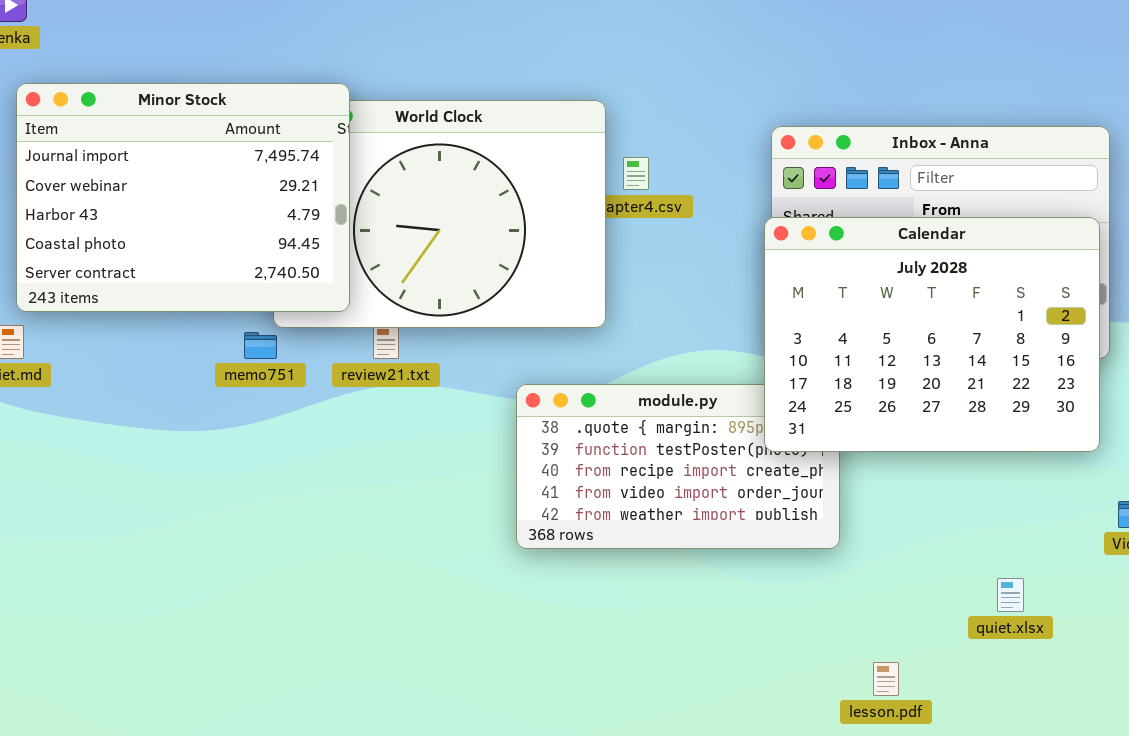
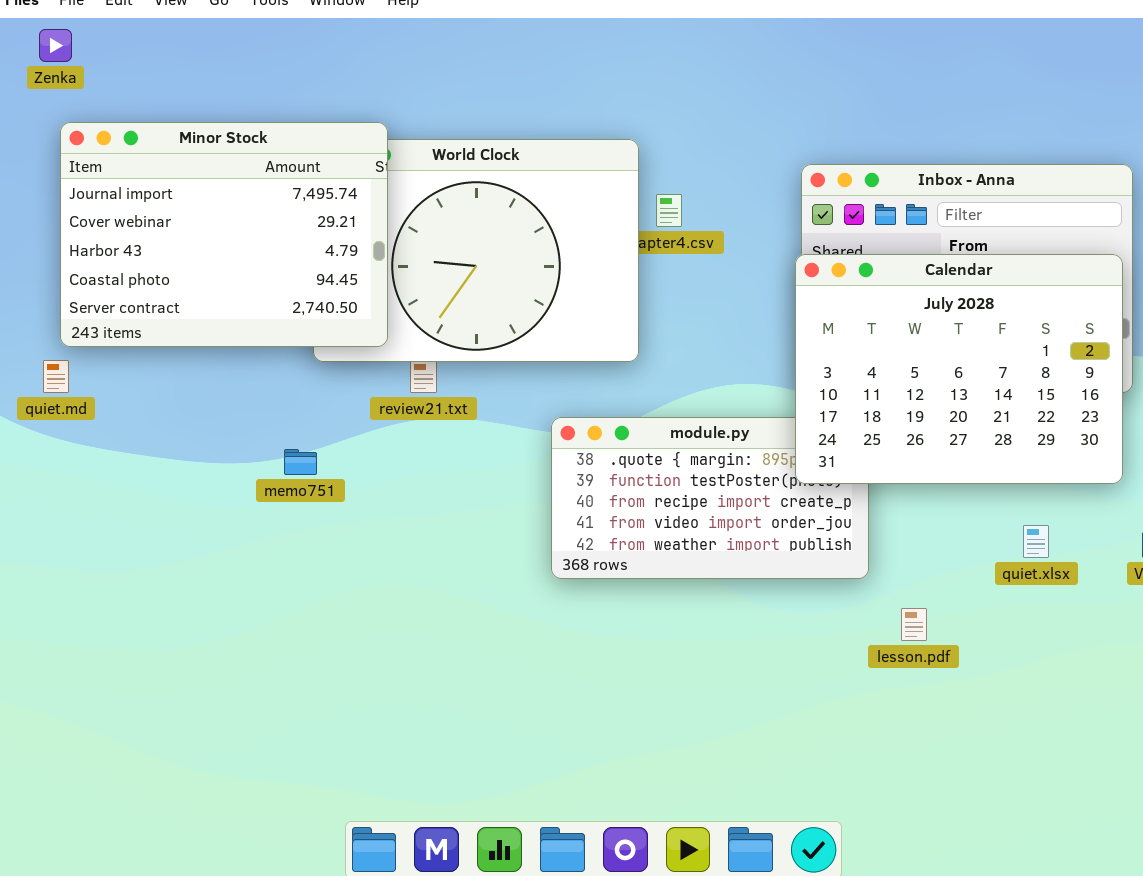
memo751: [244,332,277,359] -> [284,449,317,475], moved
quiet.xlsx: [997,578,1024,612] -> [1023,525,1049,558], moved
lesson.pdf: [873,662,899,696] -> [901,608,927,641], moved

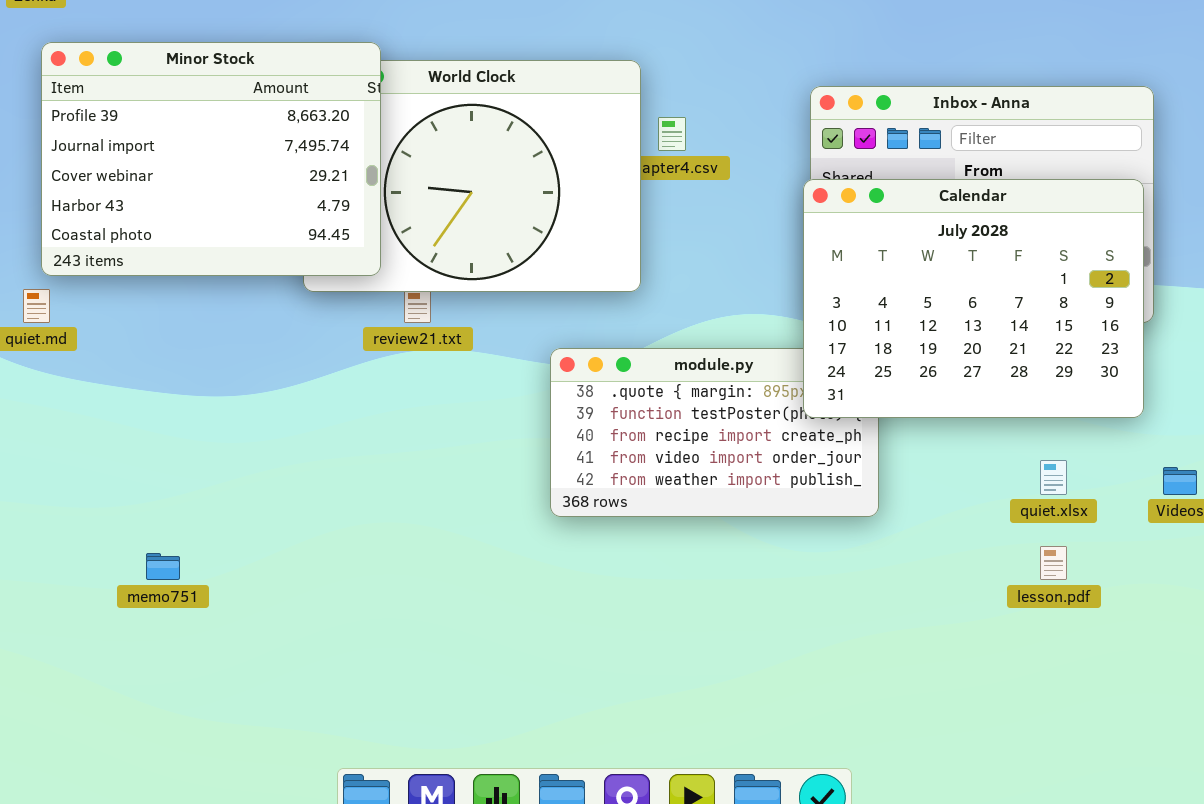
Minor Stock: [60,122,388,347] -> [41,42,381,276], scrolled up 1 row
memo751: [284,449,317,475] -> [146,553,180,580], moved
lesson.pdf: [901,608,927,641] -> [1040,546,1067,580], moved

